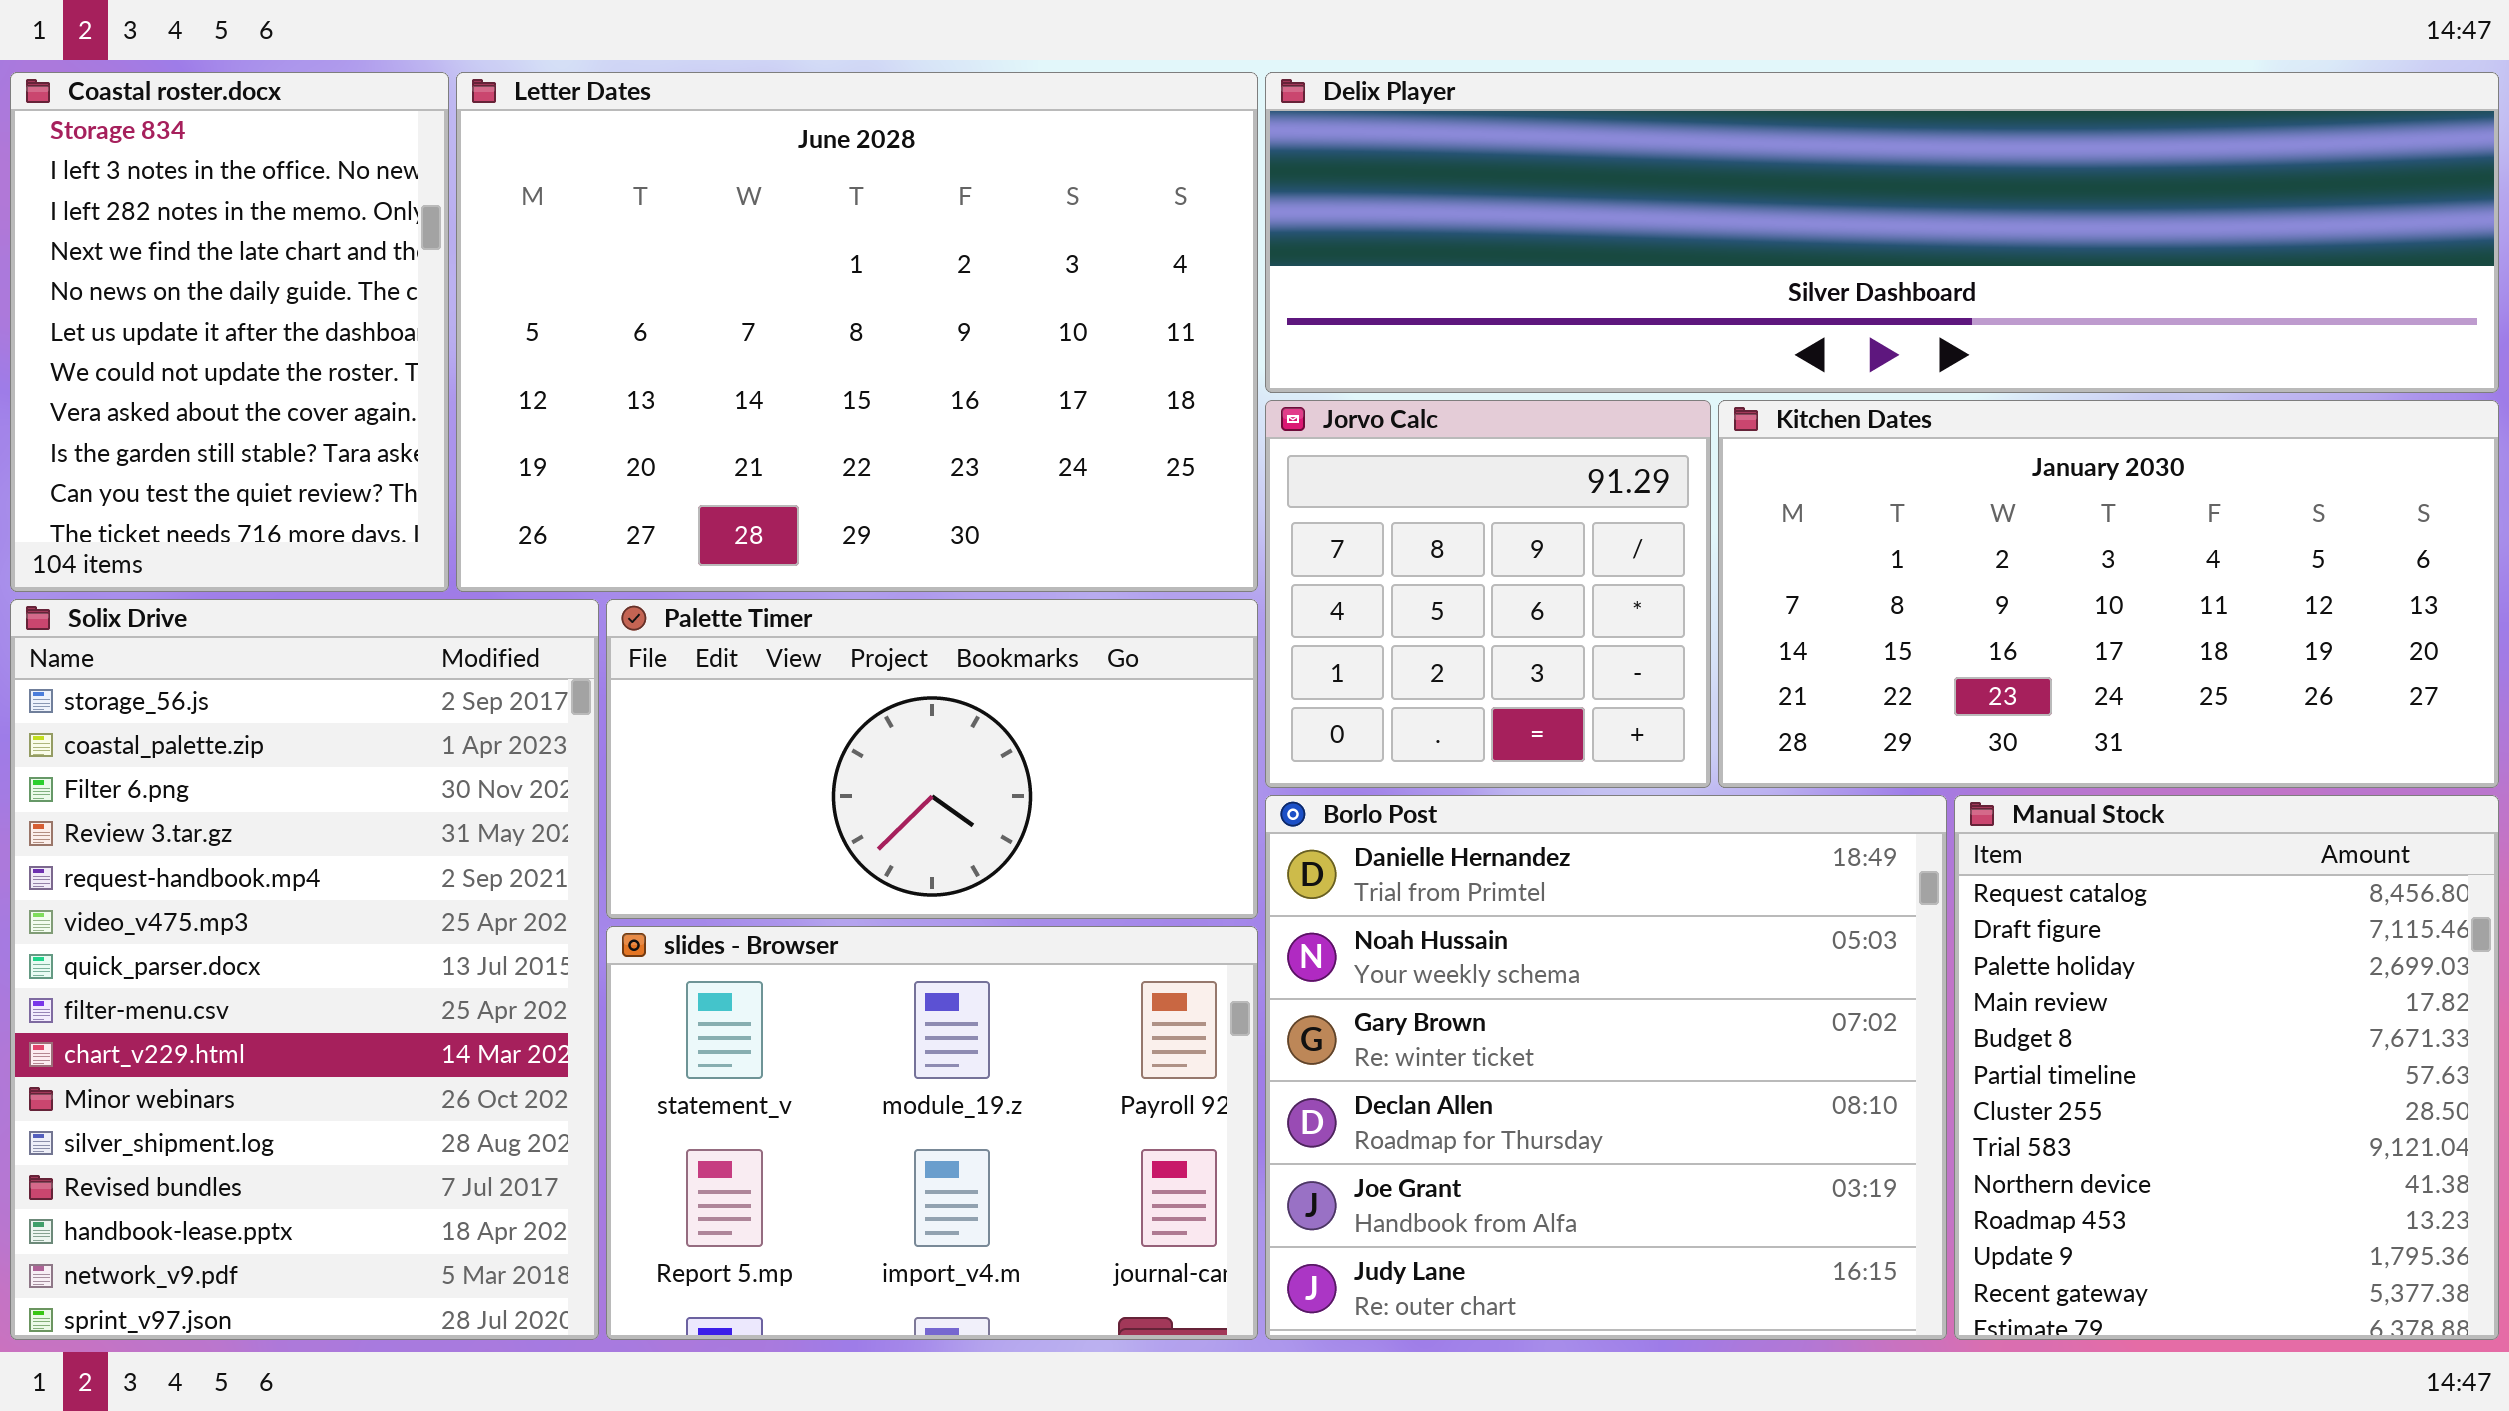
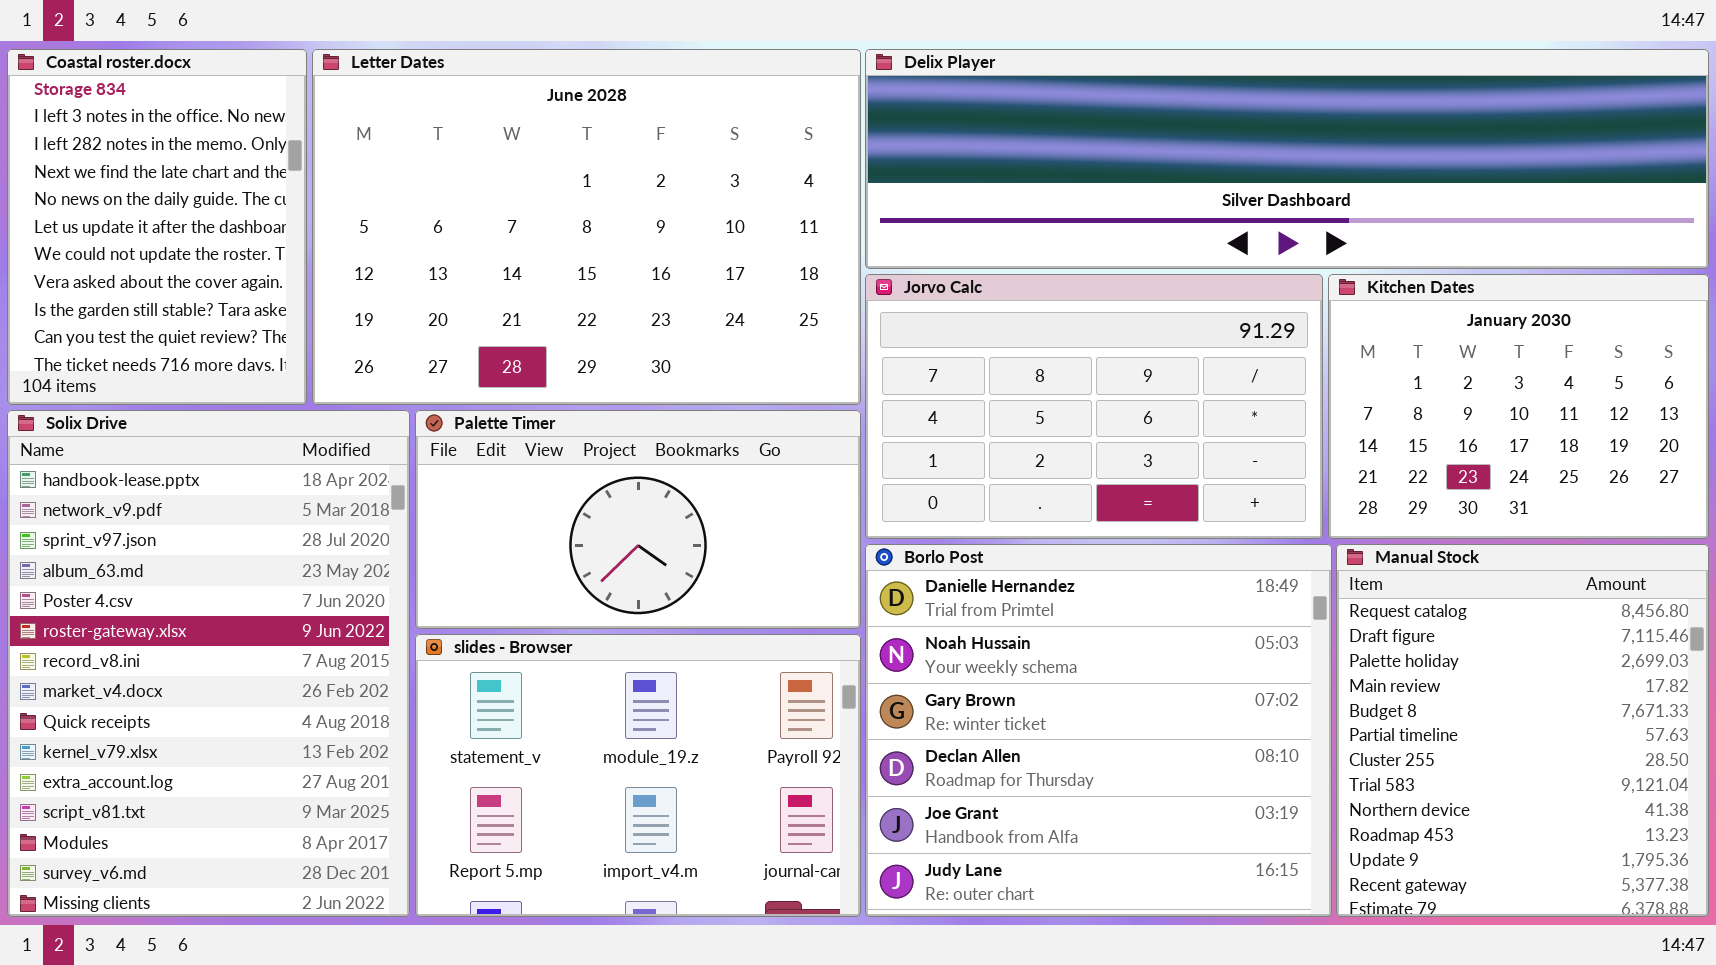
Jorvo Calc: [1265,400,1711,788] -> [865,274,1323,539], resized
Kitchen Dates: [1718,400,2499,788] -> [1328,274,1709,539], resized
Solix Drive: [10,599,599,1340] -> [7,410,410,917], scrolled down 12 rows

